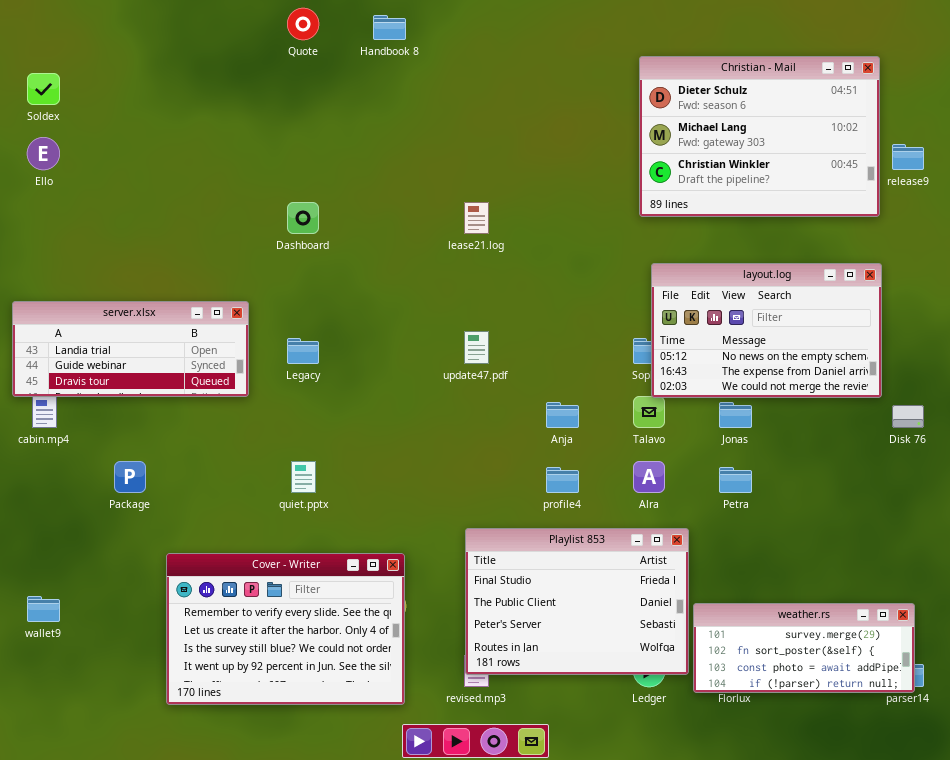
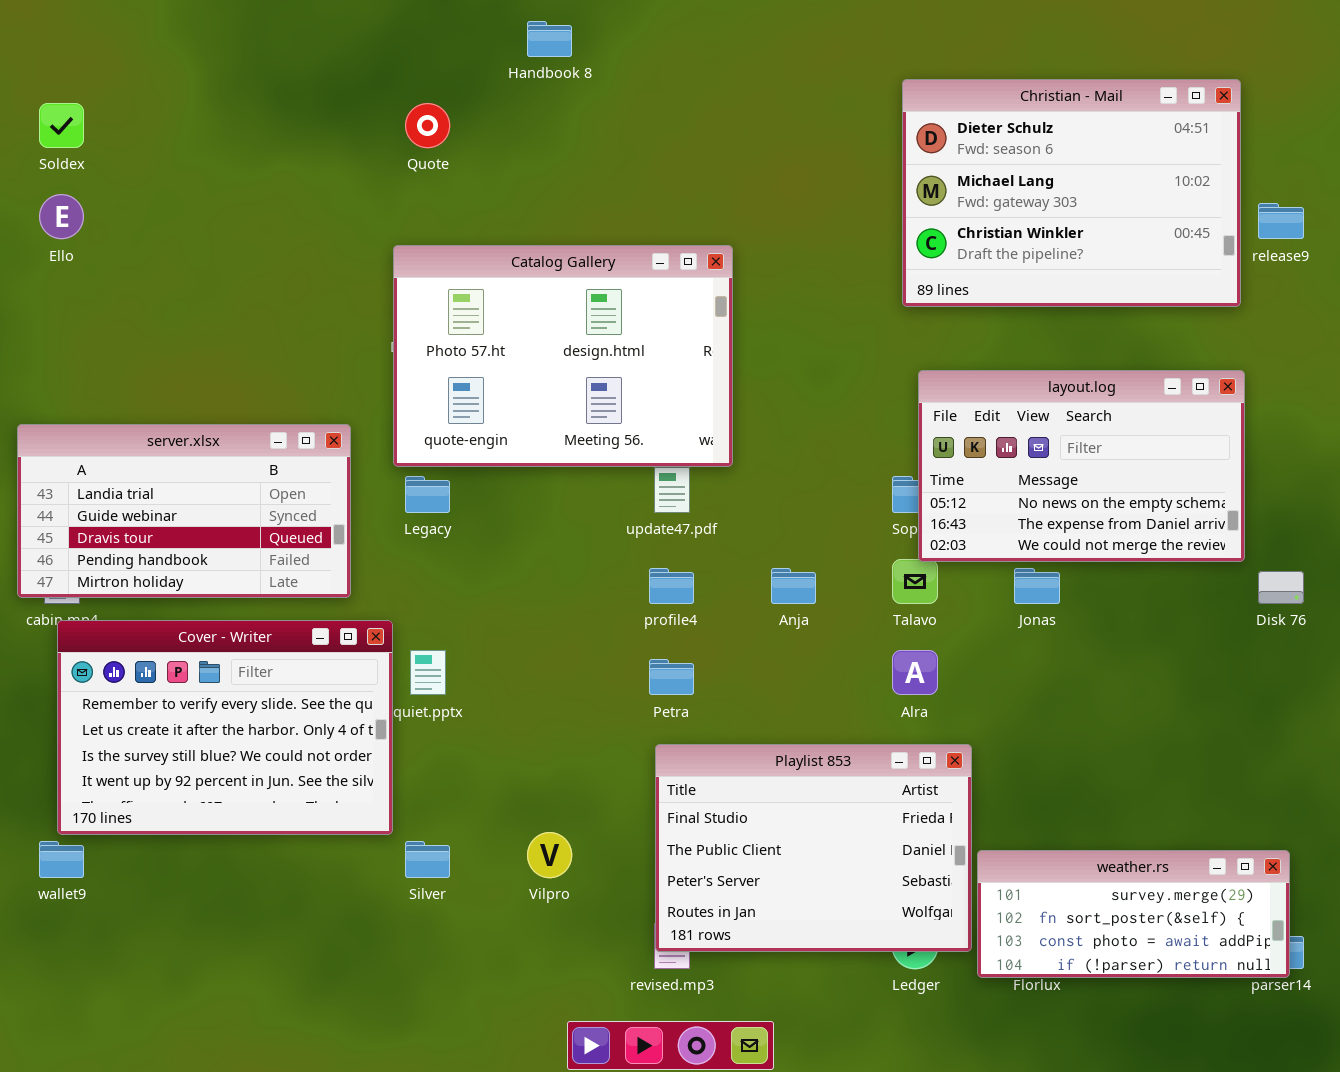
Quote: [287,8,319,40] -> [405,103,450,148], moved
Catalog Gallery: none -> [393,245,733,467], opened
server.xlsx: [12,301,249,397] -> [17,424,351,598], resized
profile4: [546,467,579,493] -> [649,568,694,604], moved
Petra: [719,467,752,493] -> [649,659,694,695], moved
Cover - Writer: [166,553,405,705] -> [57,620,393,835], moved

